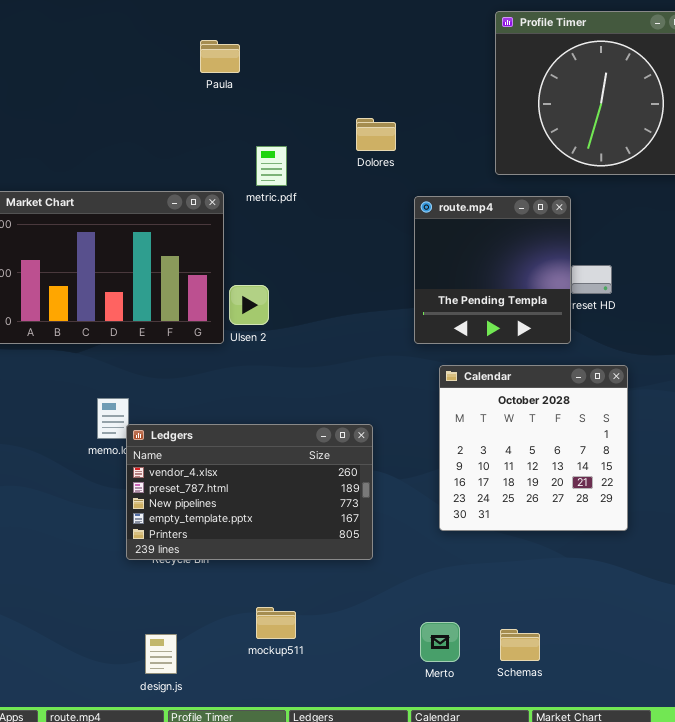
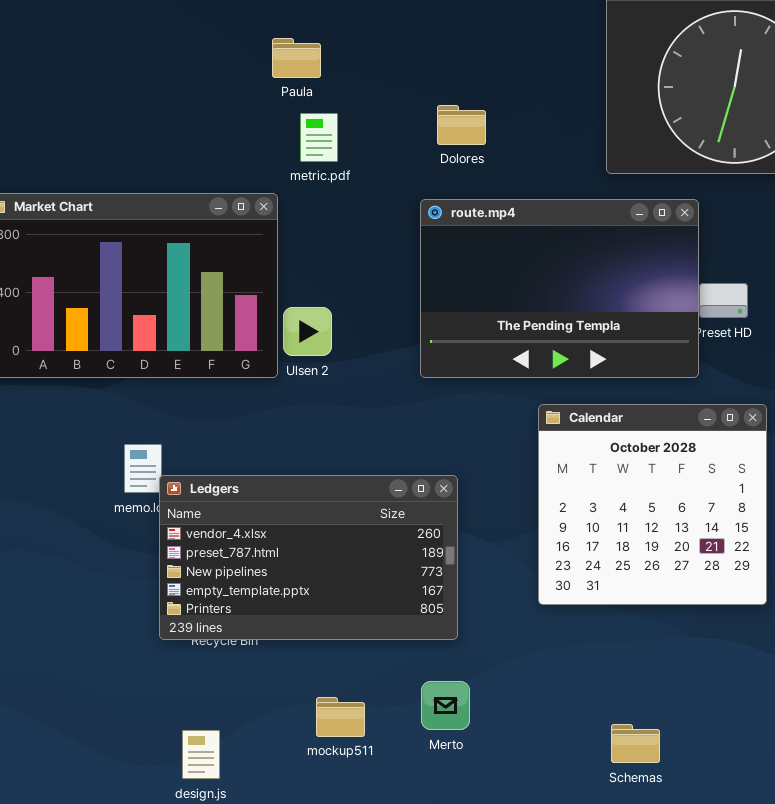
Paula: [200,40,240,73] -> [272,38,321,78], moved
metric.pdf: [256,146,287,186] -> [300,113,338,162], moved
route.mp4: [414,196,571,344] -> [420,199,699,378], resized
Merto: [420,622,460,662] -> [421,681,470,730], moved

